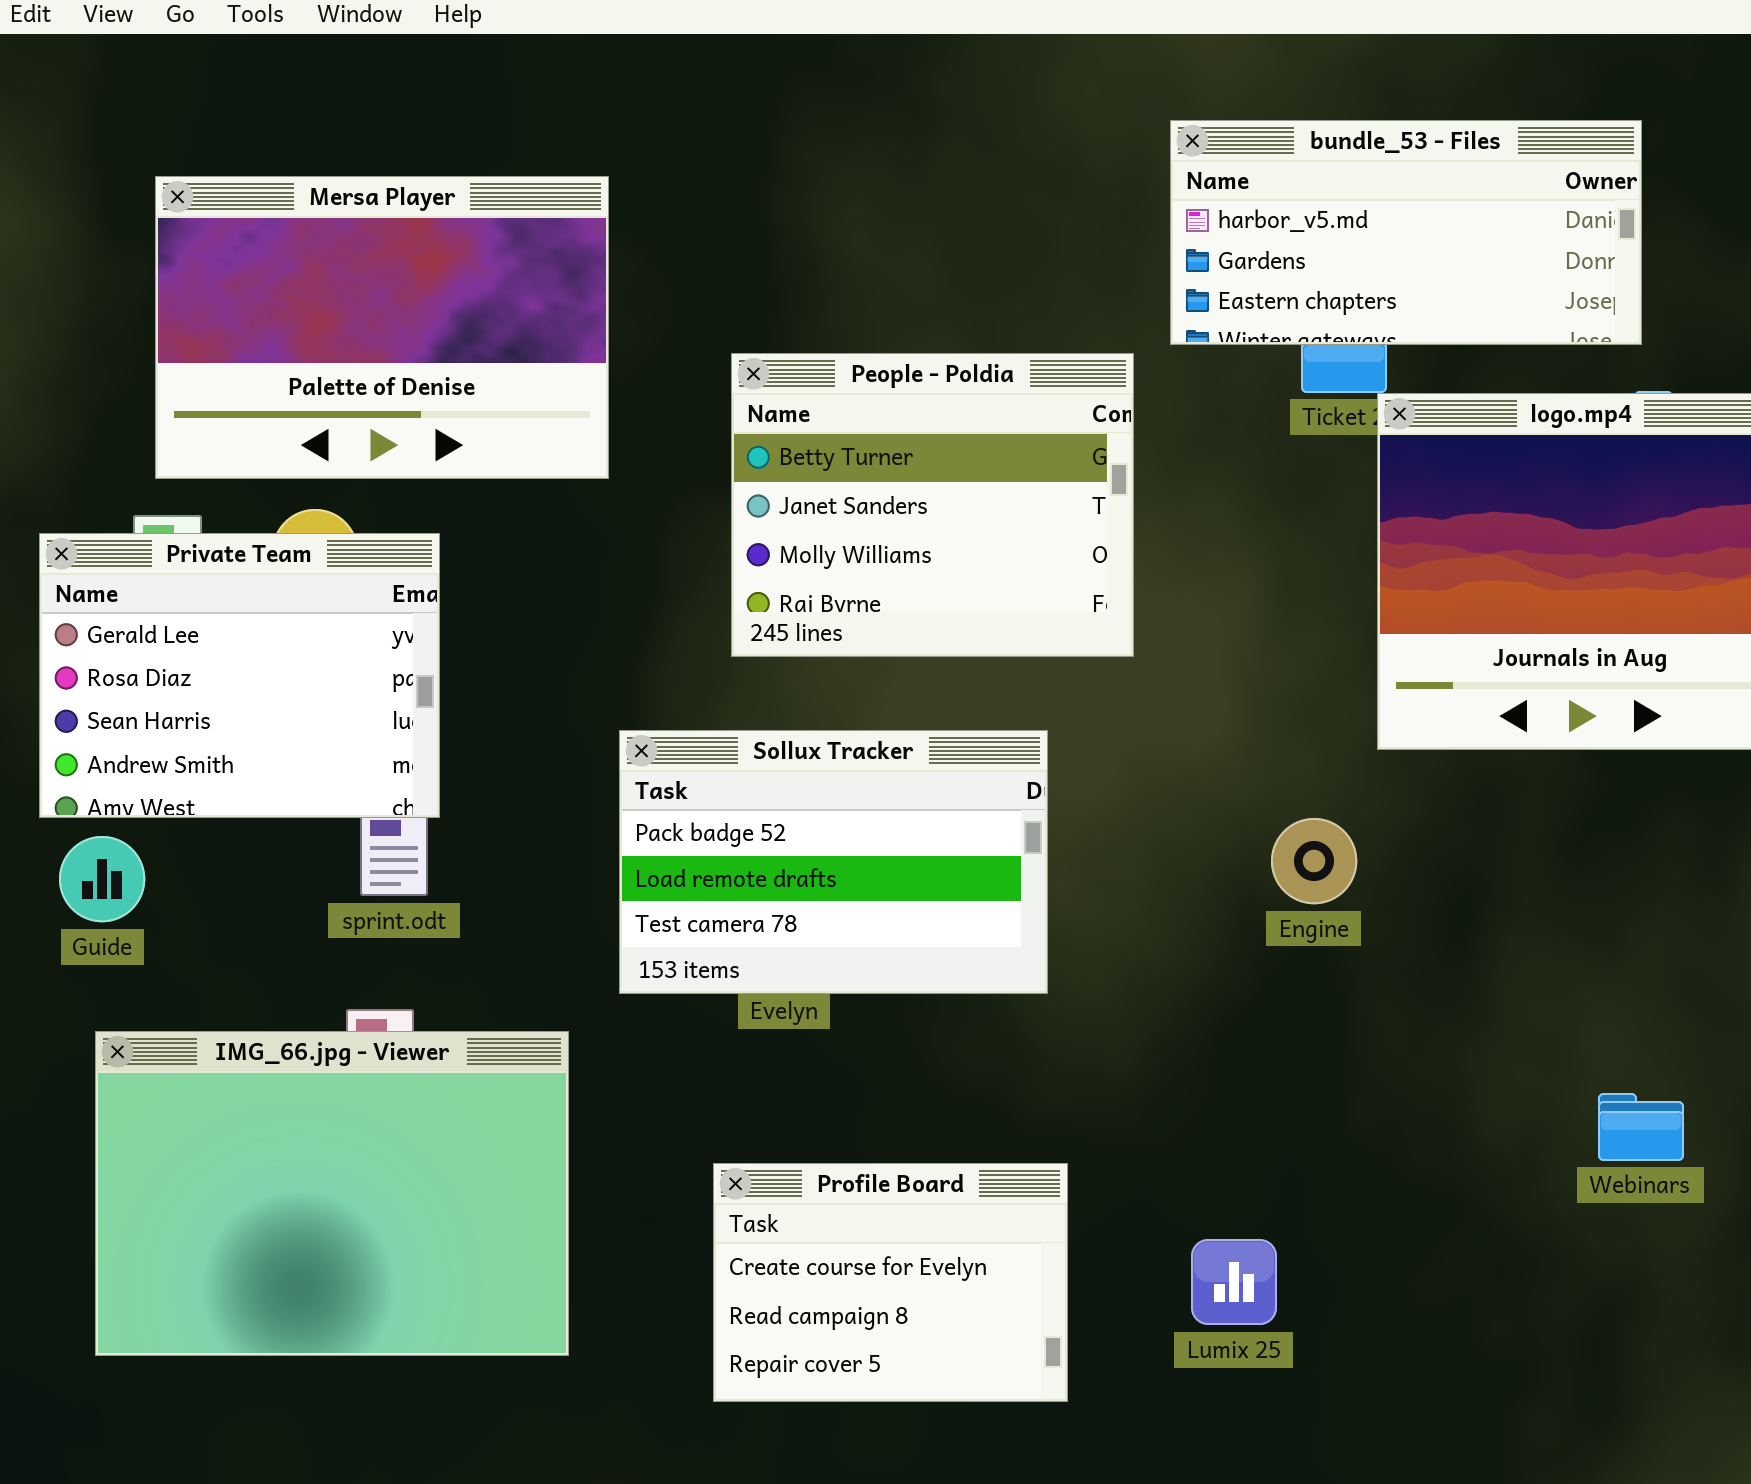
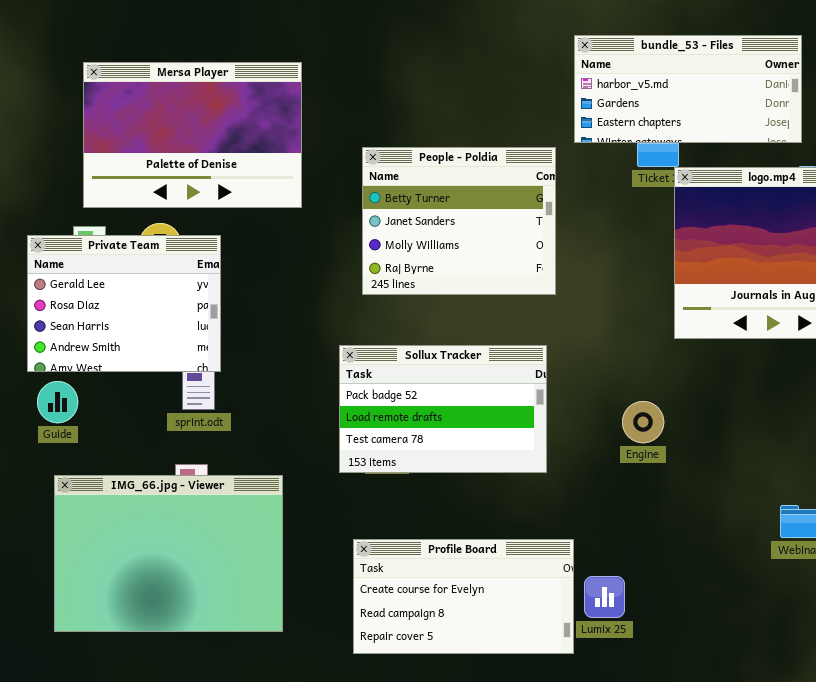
Sollux Tracker: [619,730,1048,994] -> [339,345,547,473], moved
Engine: [1271,818,1357,904] -> [622,401,664,443], moved
Profile Board: [713,1163,1068,1402] -> [353,539,574,654], resized

